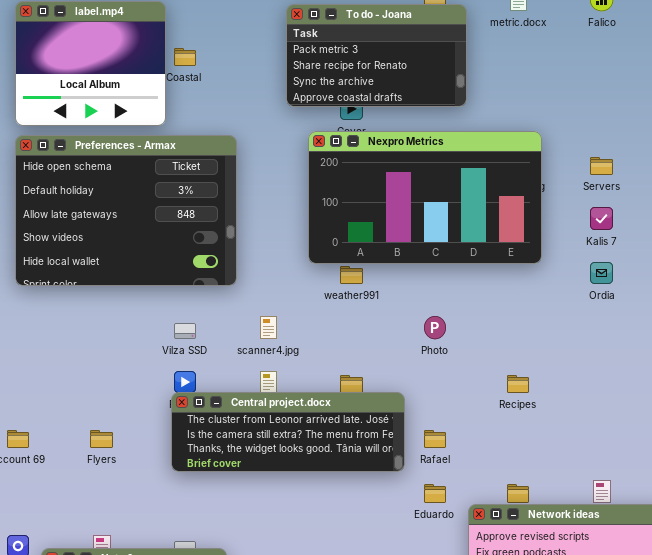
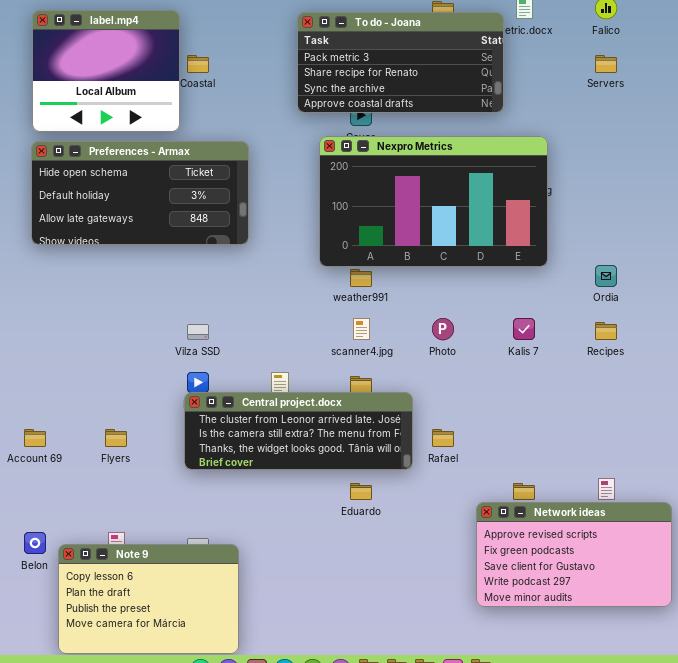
To do - Joana: [286,4,467,107] -> [297,12,504,113], resized
Preferences - Armax: [15,135,237,286] -> [31,141,249,245], resized
Servers: [590,157,613,175] -> [595,55,617,73], moved
Kalis 7: [590,207,613,230] -> [513,318,535,340], moved
scanner4.jpg: [260,316,277,339] -> [353,318,370,340], moved
Recipes: [507,375,529,393] -> [595,322,617,340], moved
Eduardo: [424,484,446,503] -> [350,483,372,500], moved

